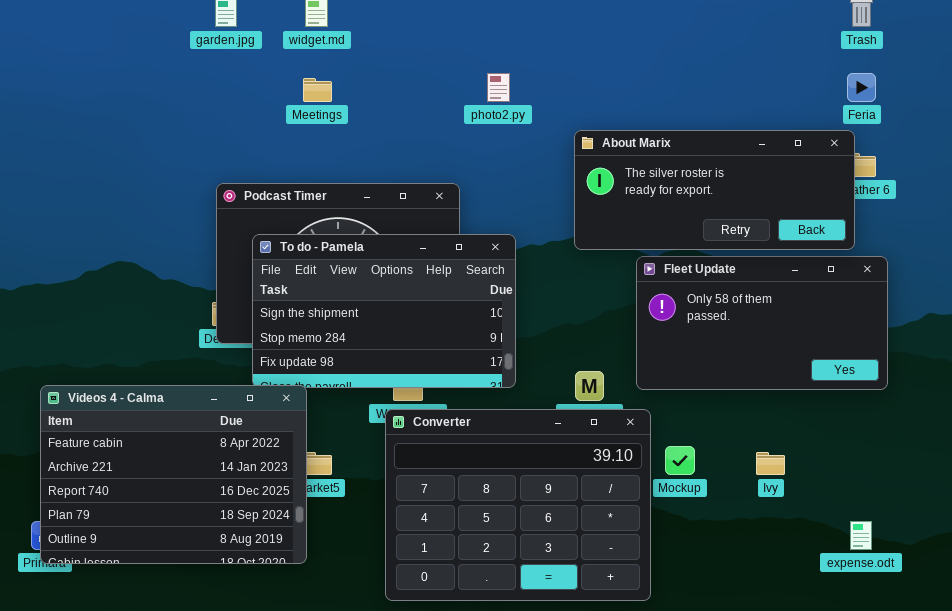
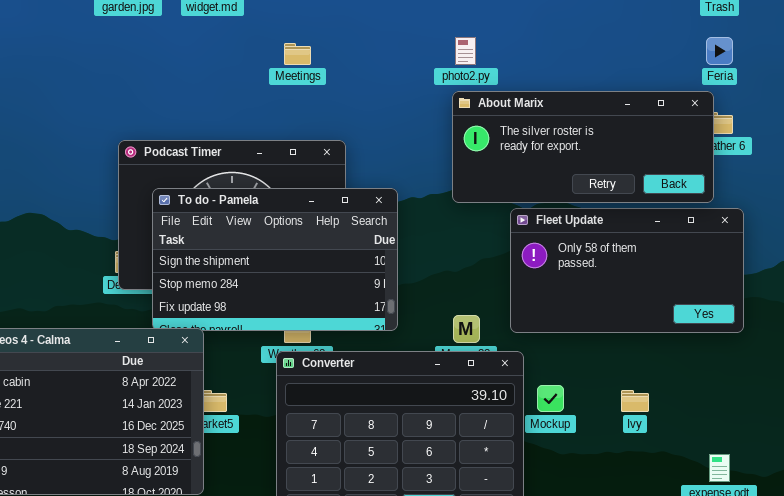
photo2.py: [487,73,510,102] -> [455,37,476,65], moved
Meetings: [303,78,332,102] -> [284,43,311,65], moved

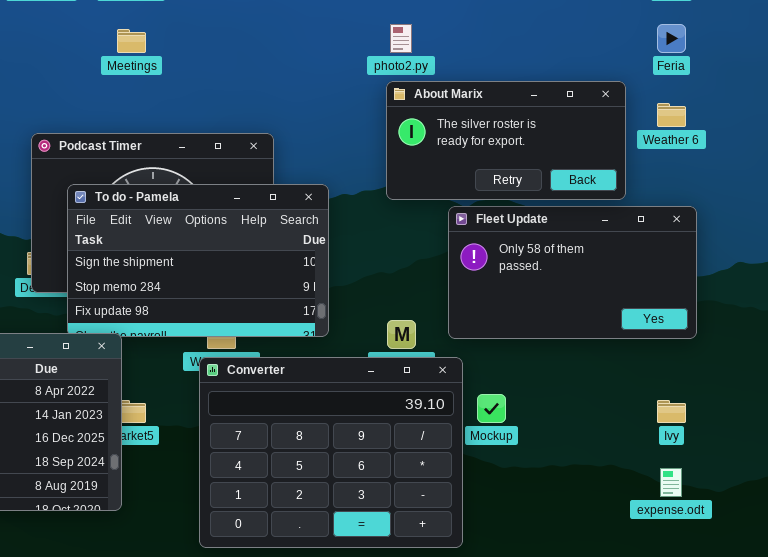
Meetings: [284,43,311,65] -> [117,29,146,53], moved
About Marix: [452,91,714,203] -> [386,81,626,200], resized
Ivy: [621,390,649,412] -> [657,400,686,423], moved

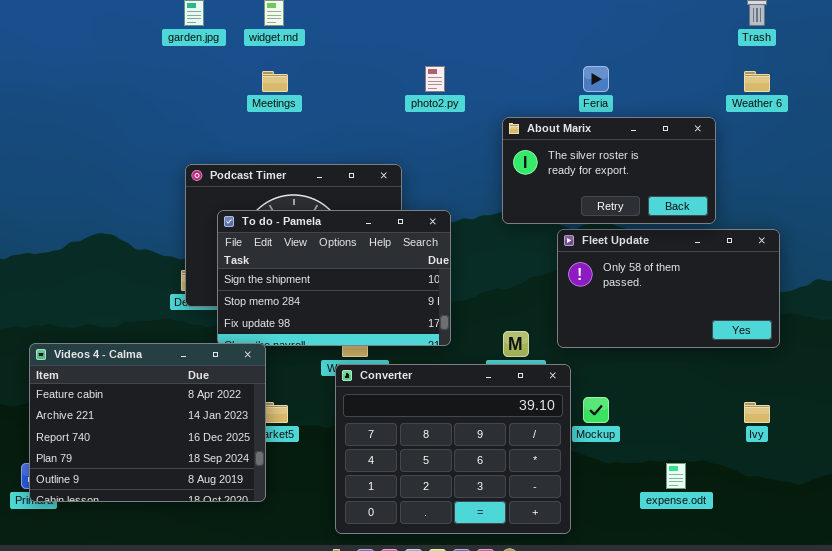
photo2.py: [390,24,412,53] -> [425,66,445,92], moved
Feria: [657,24,686,53] -> [583,66,609,92], moved
Weather 6: [657,103,686,127] -> [744,71,770,92], moved
expense.odt: [660,468,682,497] -> [666,463,686,489], moved

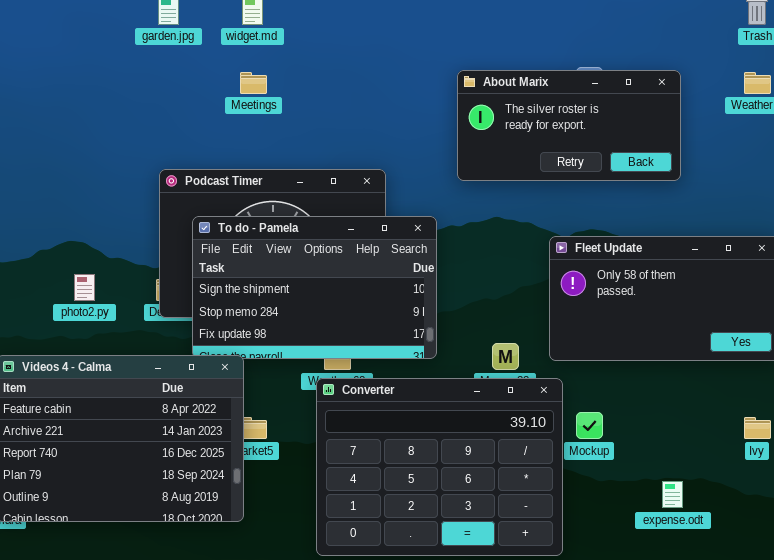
photo2.py: [425,66,445,92] -> [74,274,95,301], moved
About Marix: [502,117,716,224] -> [457,70,681,181], moved

